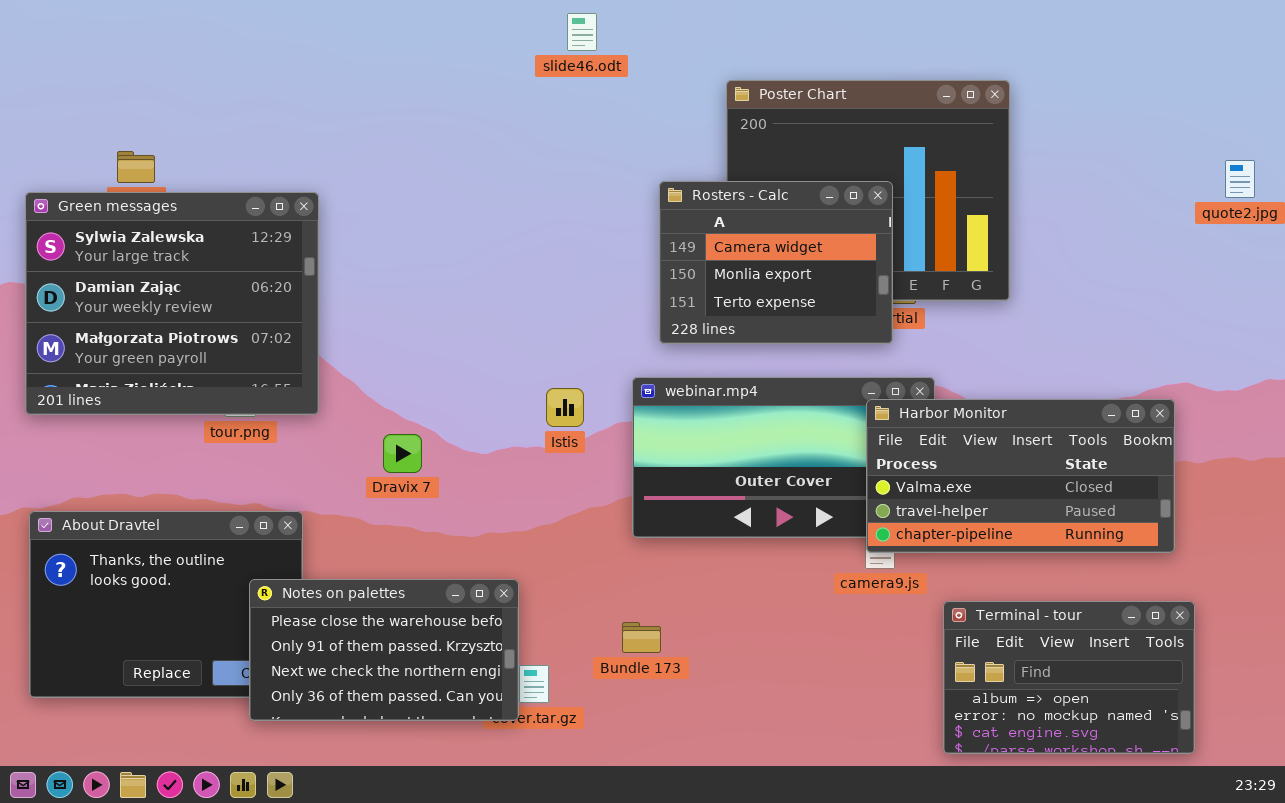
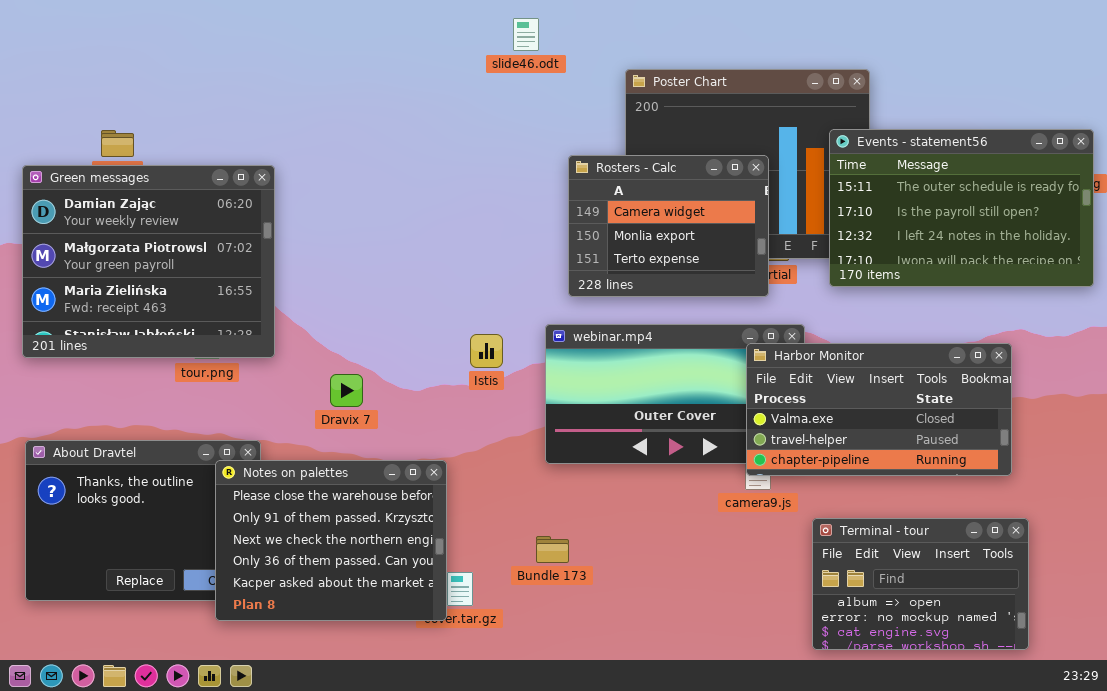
slide46.odt: [567,13,597,51] -> [513,18,539,51], moved
Events - statement56: none -> [829,129,1094,287], opened
Green messages: [25,192,319,415] -> [22,165,275,358], scrolled down 1 row
Notes on palettes: [249,579,519,721] -> [215,460,447,621], resized

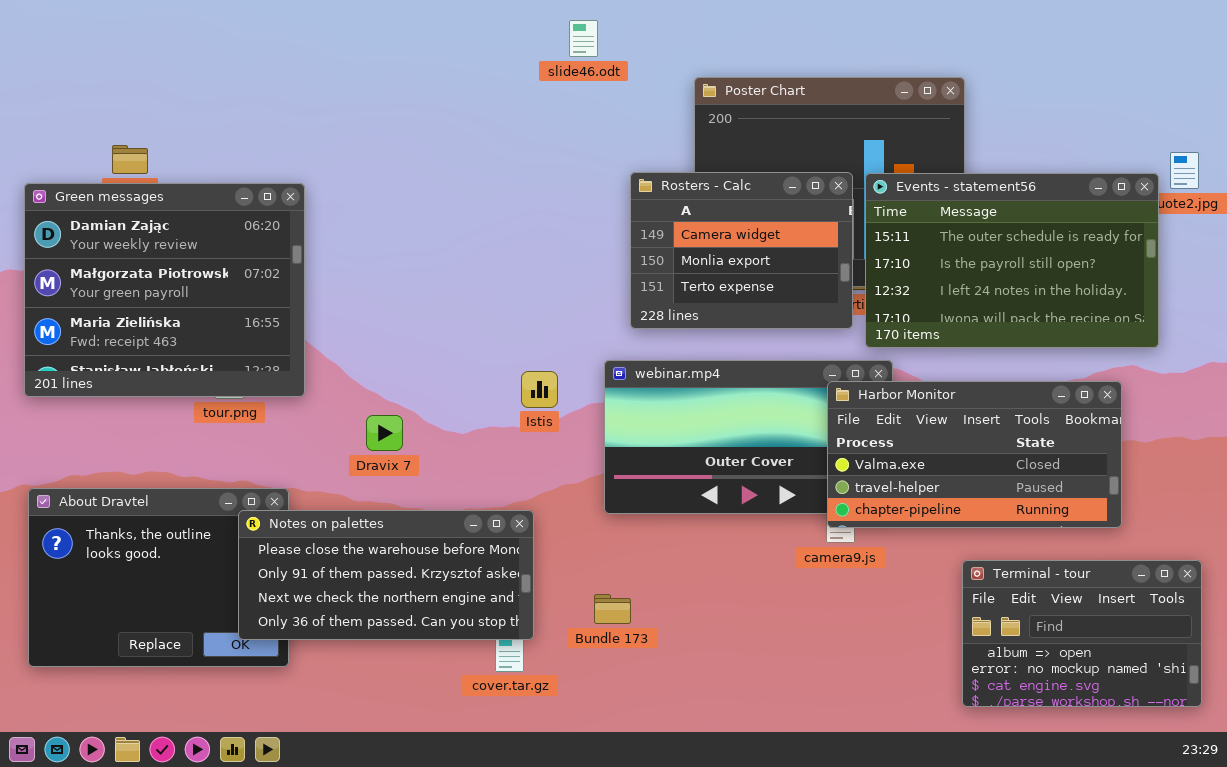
Events - statement56: [829,129,1094,287] -> [865,173,1159,348], moved
Notes on palettes: [215,460,447,621] -> [238,510,534,640], resized
Terminal - tour: [812,518,1029,650] -> [962,560,1202,707], moved

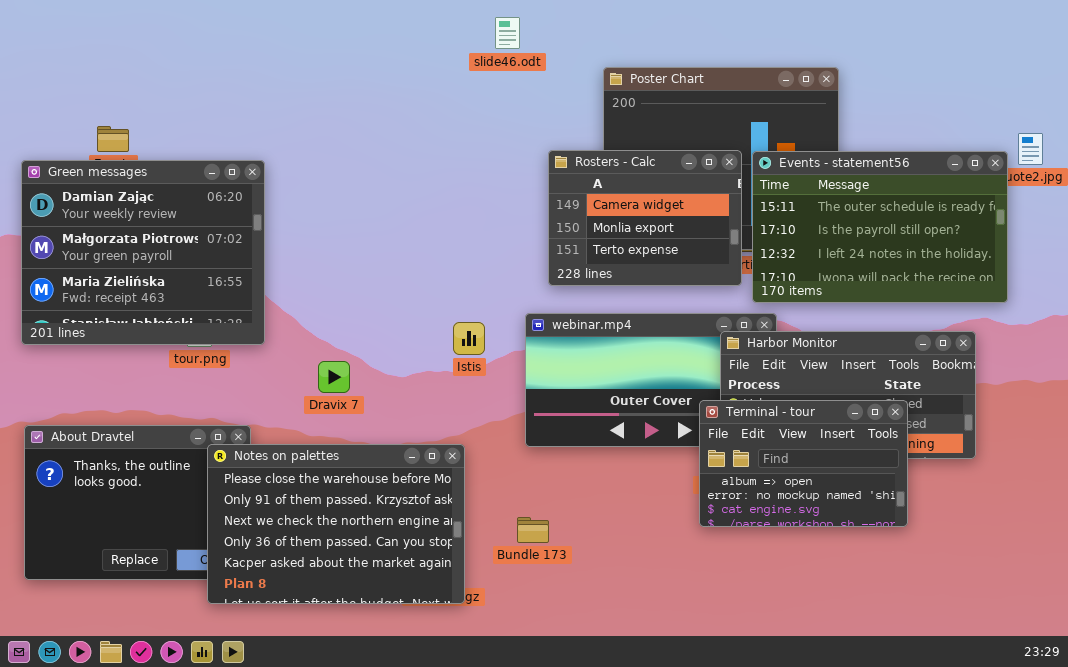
Notes on palettes: [238,510,534,640] -> [207,444,465,604], resized
Terminal - tour: [962,560,1202,707] -> [699,400,908,527], moved

